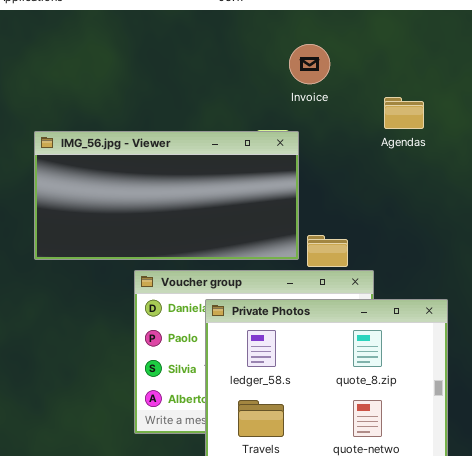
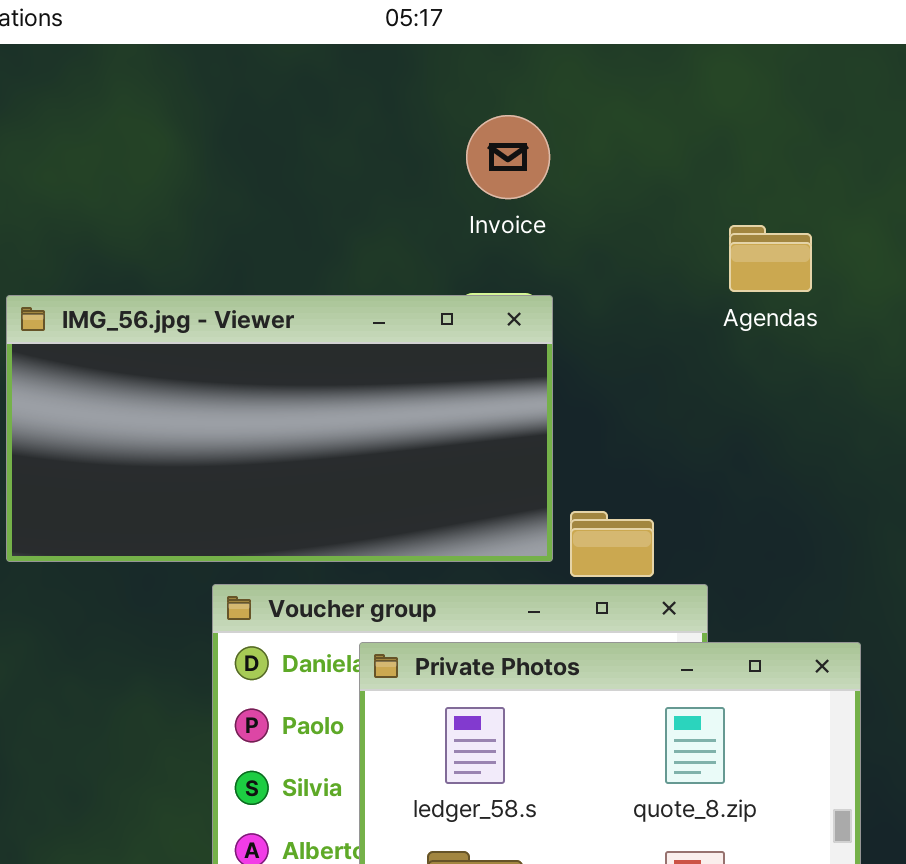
Invoice: [289,44,330,84] -> [466,115,550,199], moved

